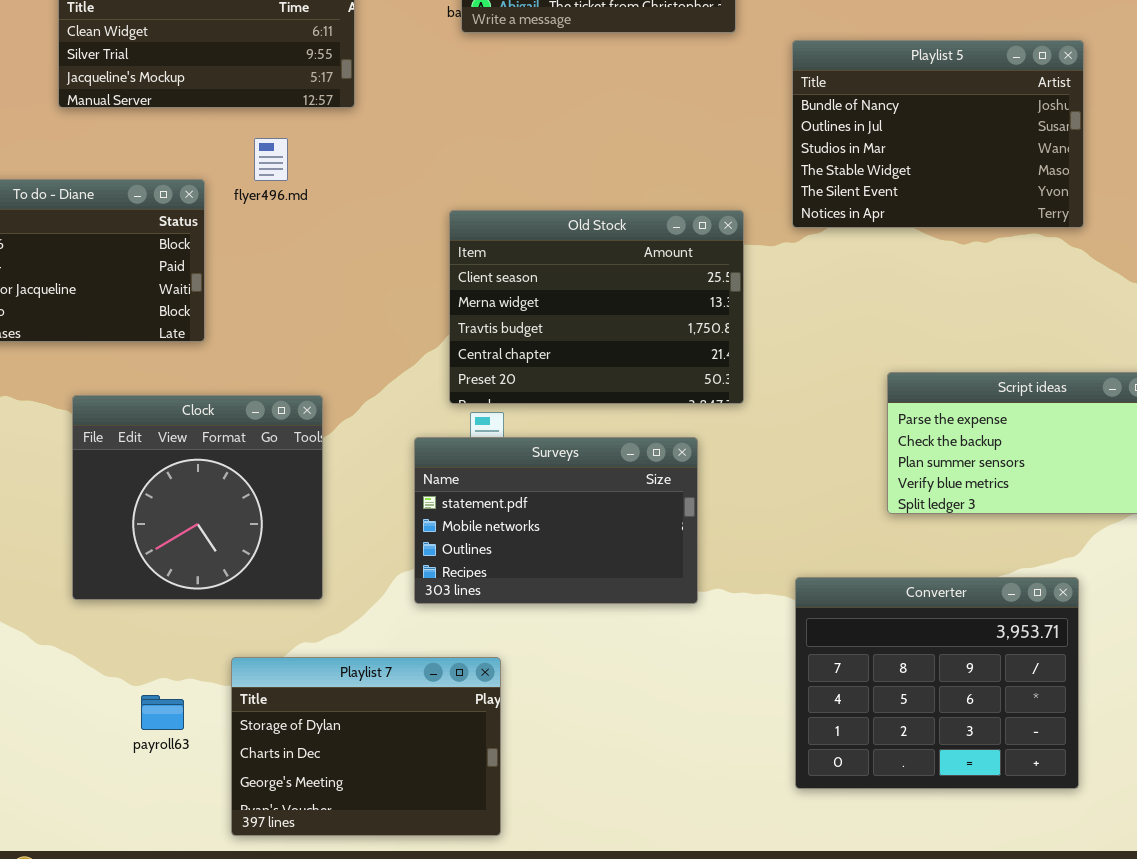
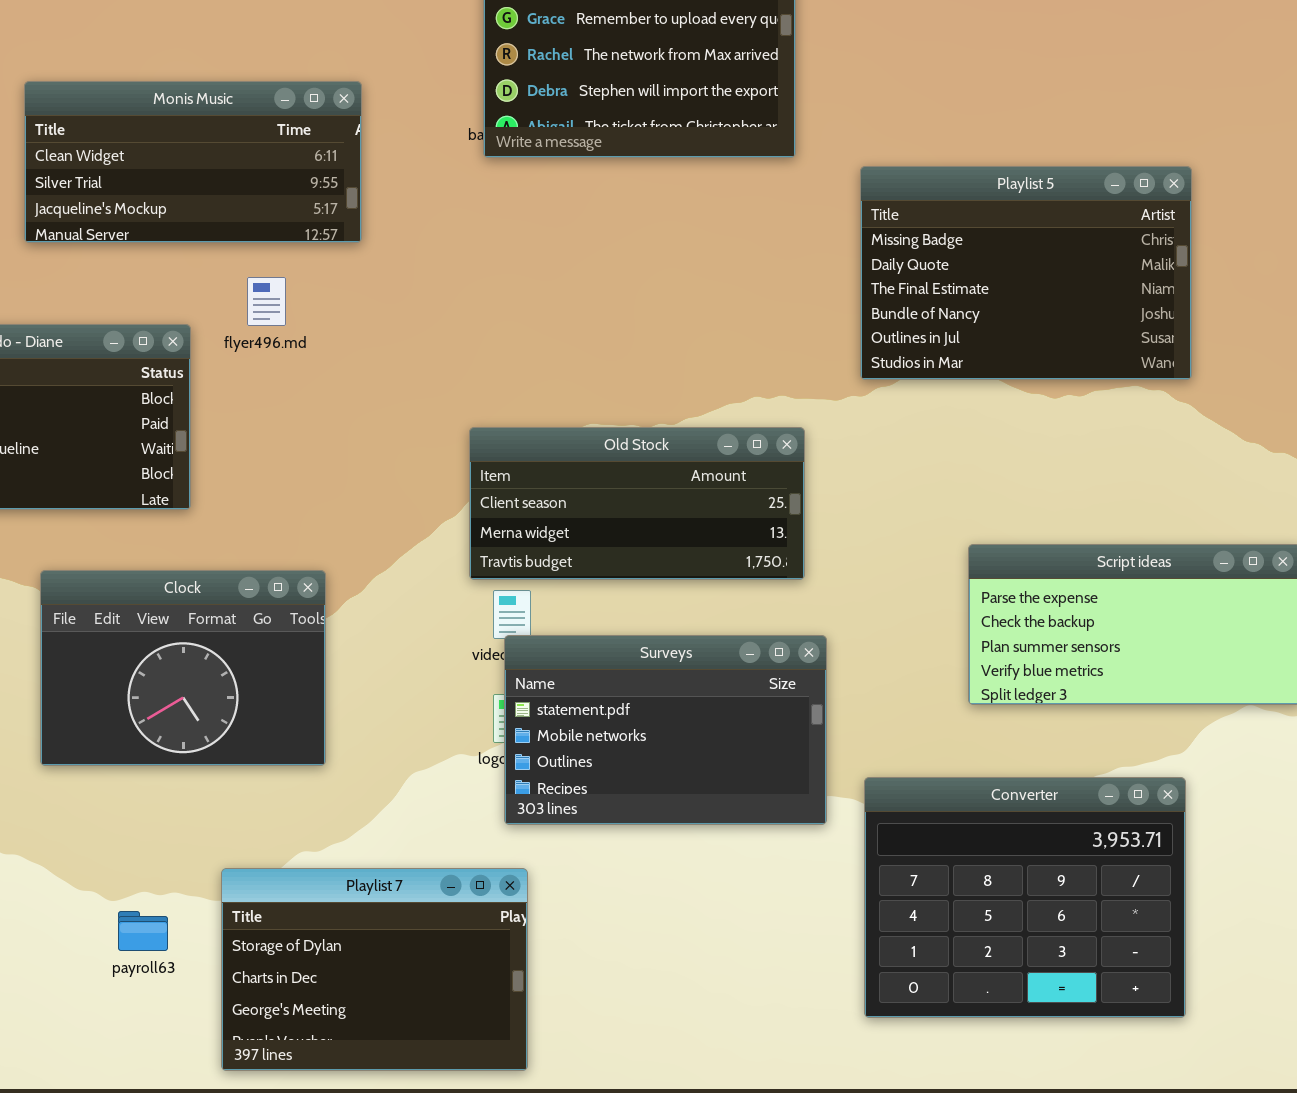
Playlist 5: [792,40,1084,228] -> [860,166,1192,380], scrolled up 3 rows
Old Stock: [449,210,744,404] -> [469,427,805,580], resized
Clock: [72,395,323,600] -> [40,570,326,766], resized
Surveys: [414,437,698,604] -> [504,635,827,825], moved

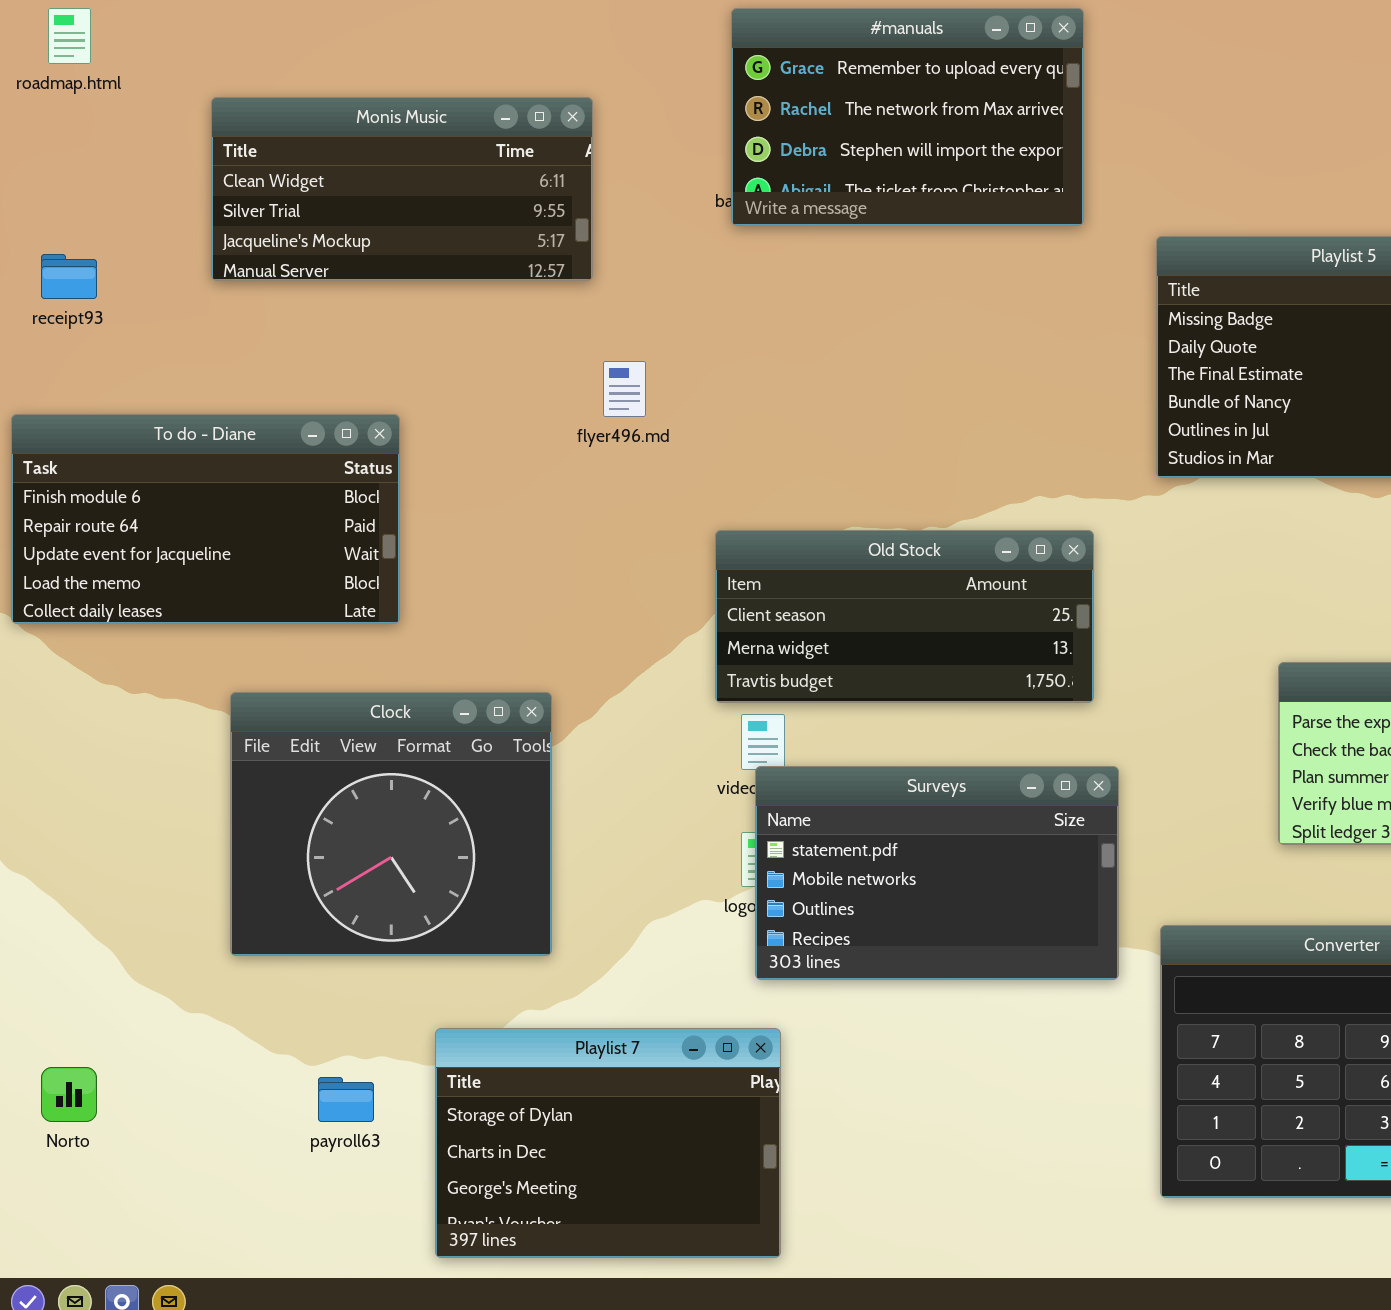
Monis Music: [24,81,362,243] -> [211,97,593,281], moved
flyer496.md: [247,277,286,326] -> [603,361,646,417], moved
Clock: [40,570,326,766] -> [230,692,552,956], resized

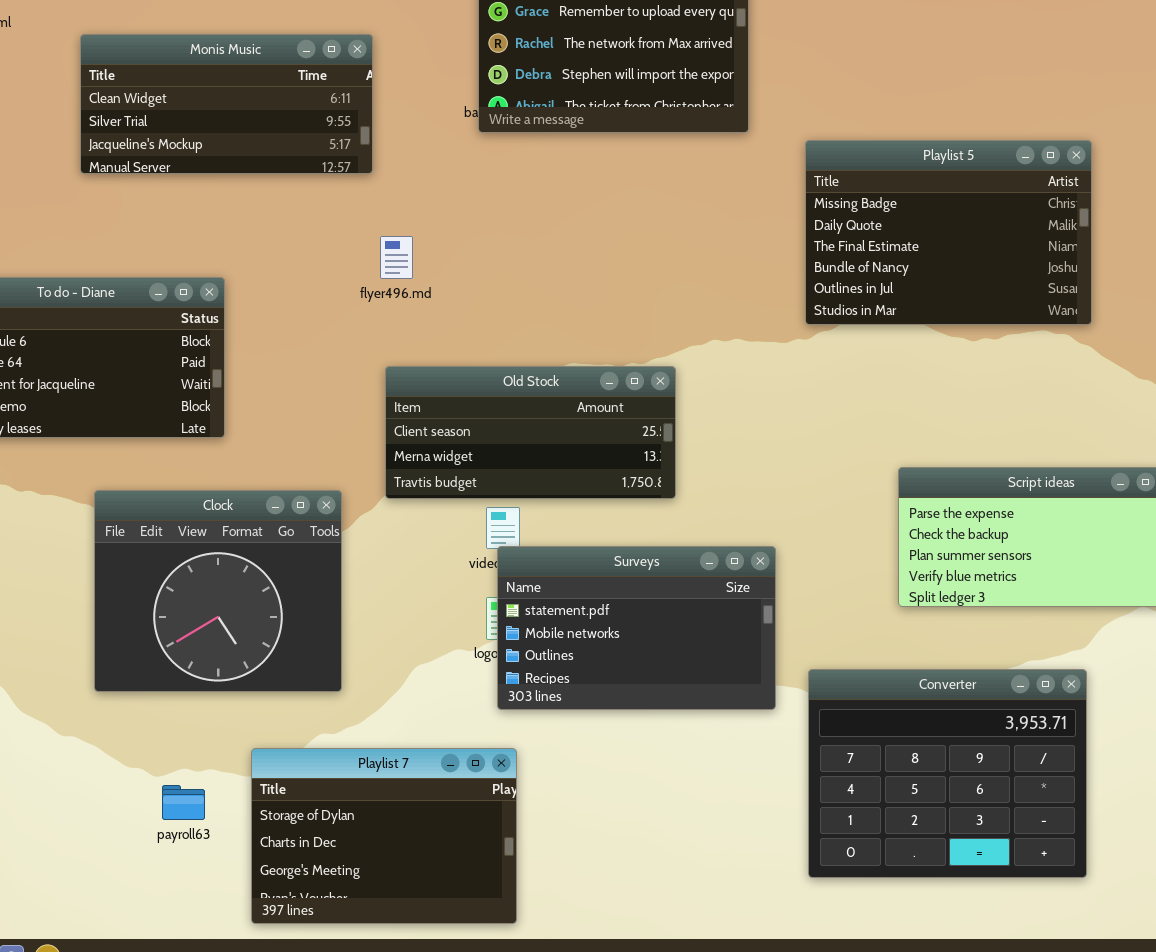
Old Stock: [715,530,1094,703] -> [385,366,676,499], moved

